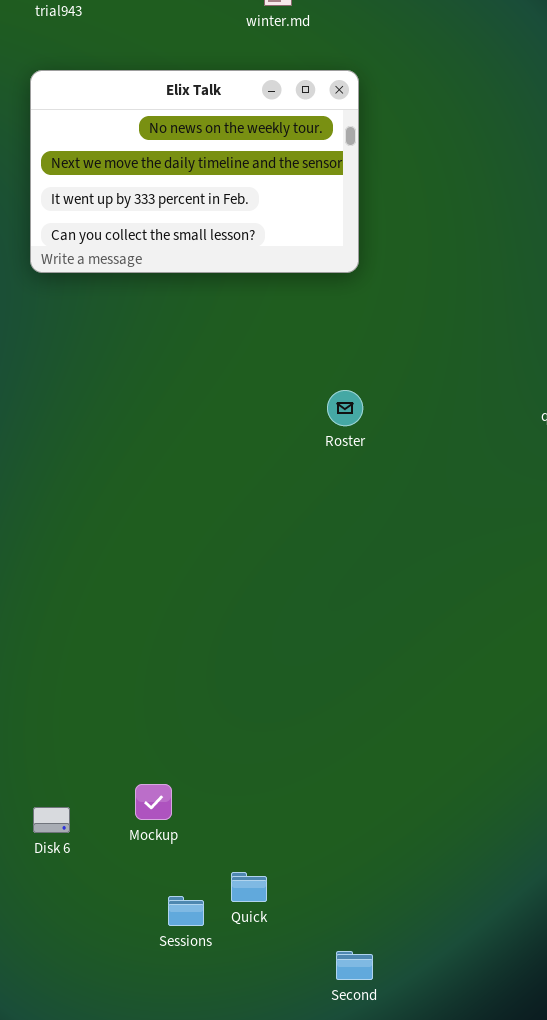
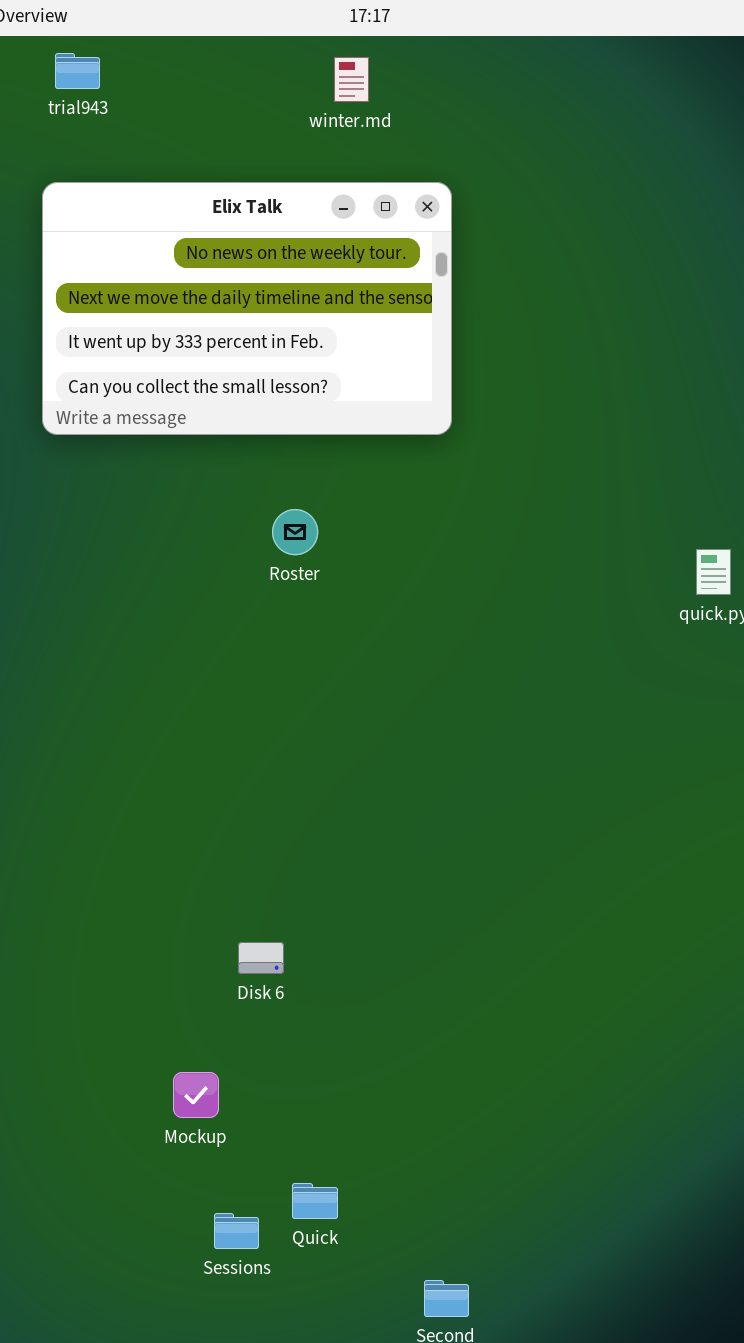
Roster: [327,390,363,426] -> [272,509,318,555], moved
Disk 6: [33,807,70,833] -> [238,942,284,974], moved

